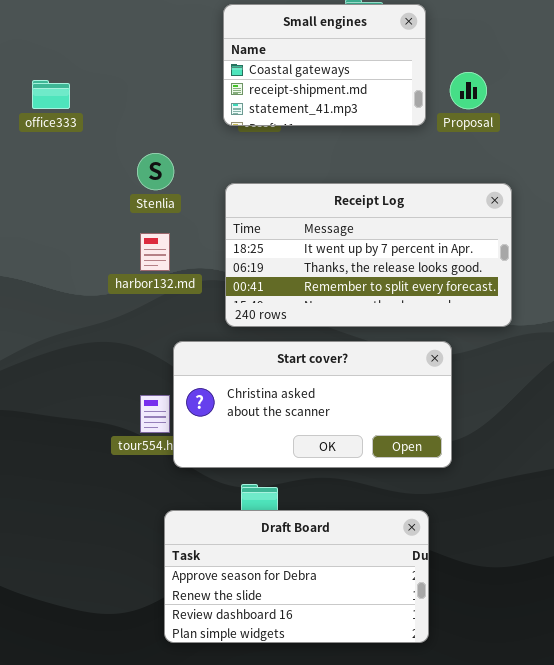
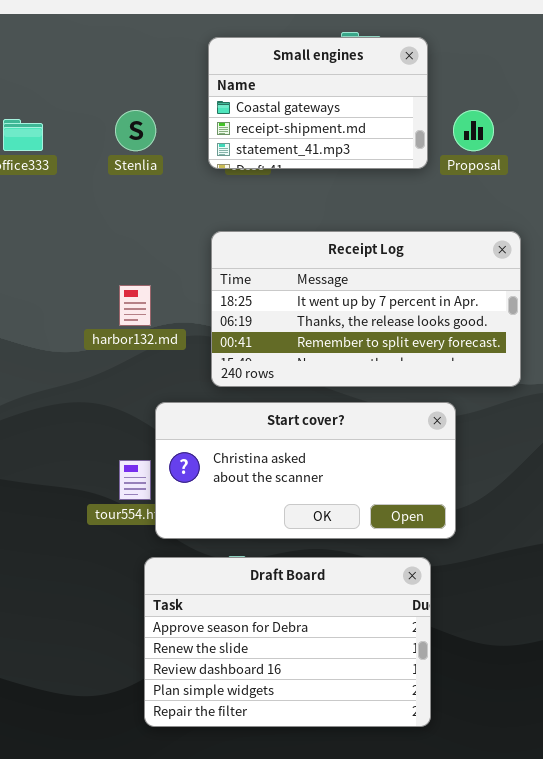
Stenlia: [137,153,174,190] -> [115,110,156,151], moved
Draft Board: [164,510,429,643] -> [144,557,431,727], resized

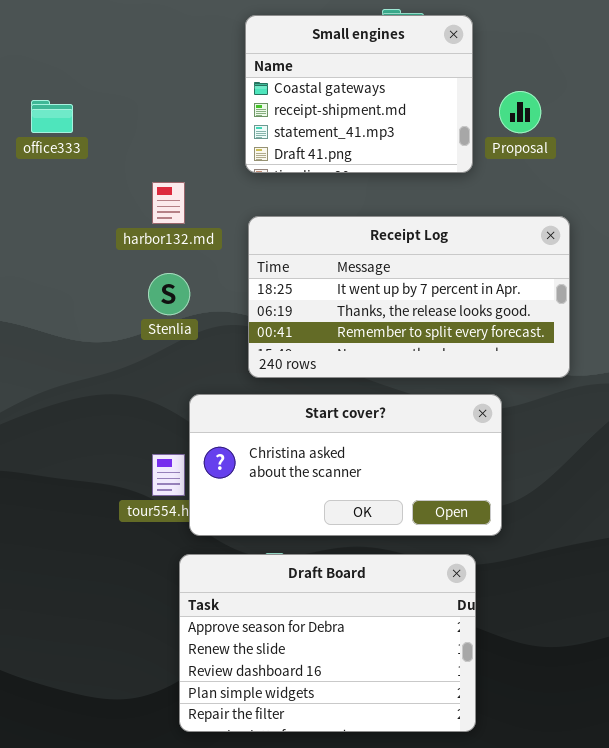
Small engines: [208,37,428,169] -> [245,15,473,173], resized
Stenlia: [115,110,156,151] -> [148,273,190,315], moved
harbor132.md: [119,285,151,326] -> [152,182,185,224], moved

